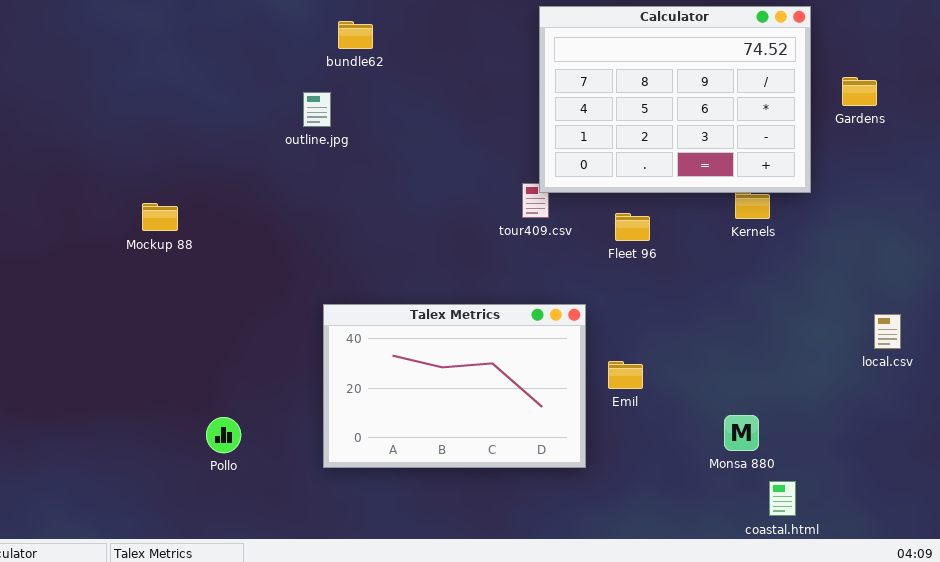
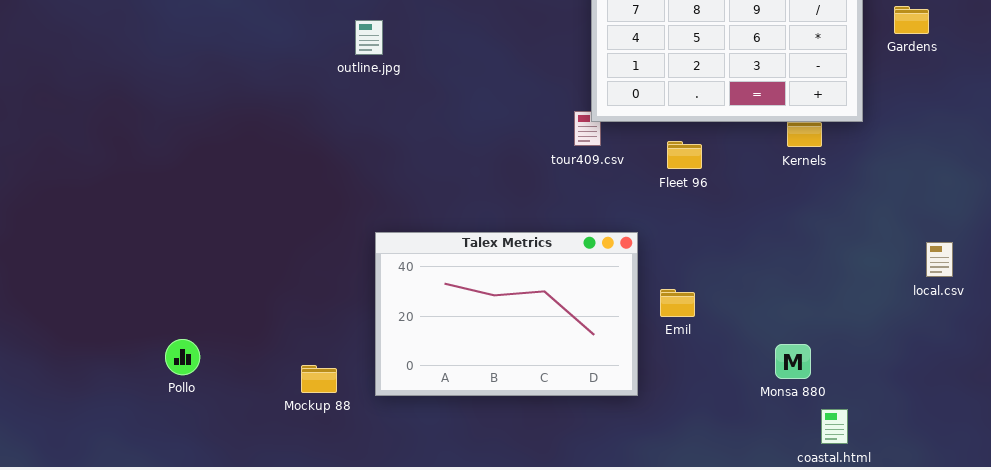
Mockup 88: [142,203,178,231] -> [301,365,337,393], moved
Pollo: [206,417,241,453] -> [165,339,200,375], moved

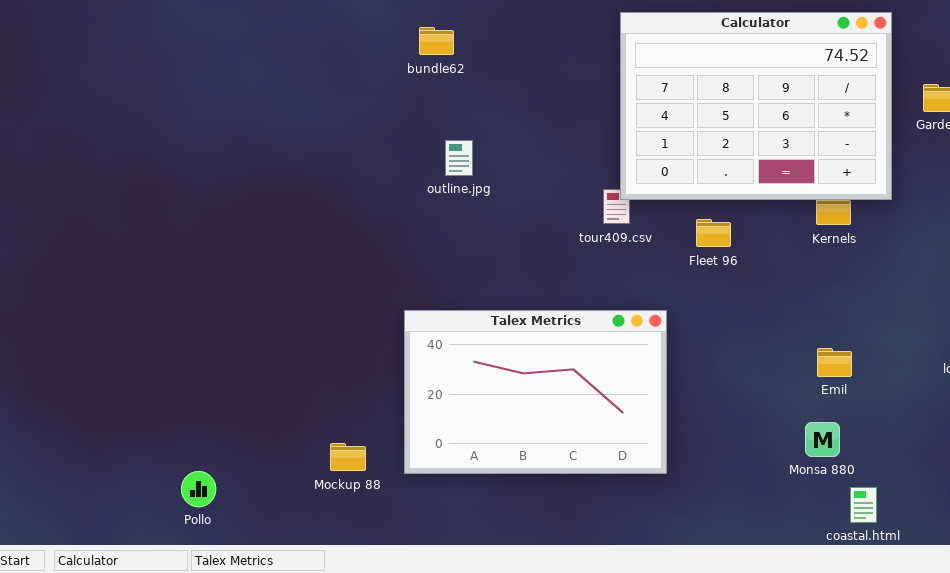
outline.jpg: [355,20,383,55] -> [445,140,473,176], moved
Emil: [660,289,695,317] -> [817,348,852,377], moved
Pollo: [165,339,200,375] -> [181,471,216,507], moved

